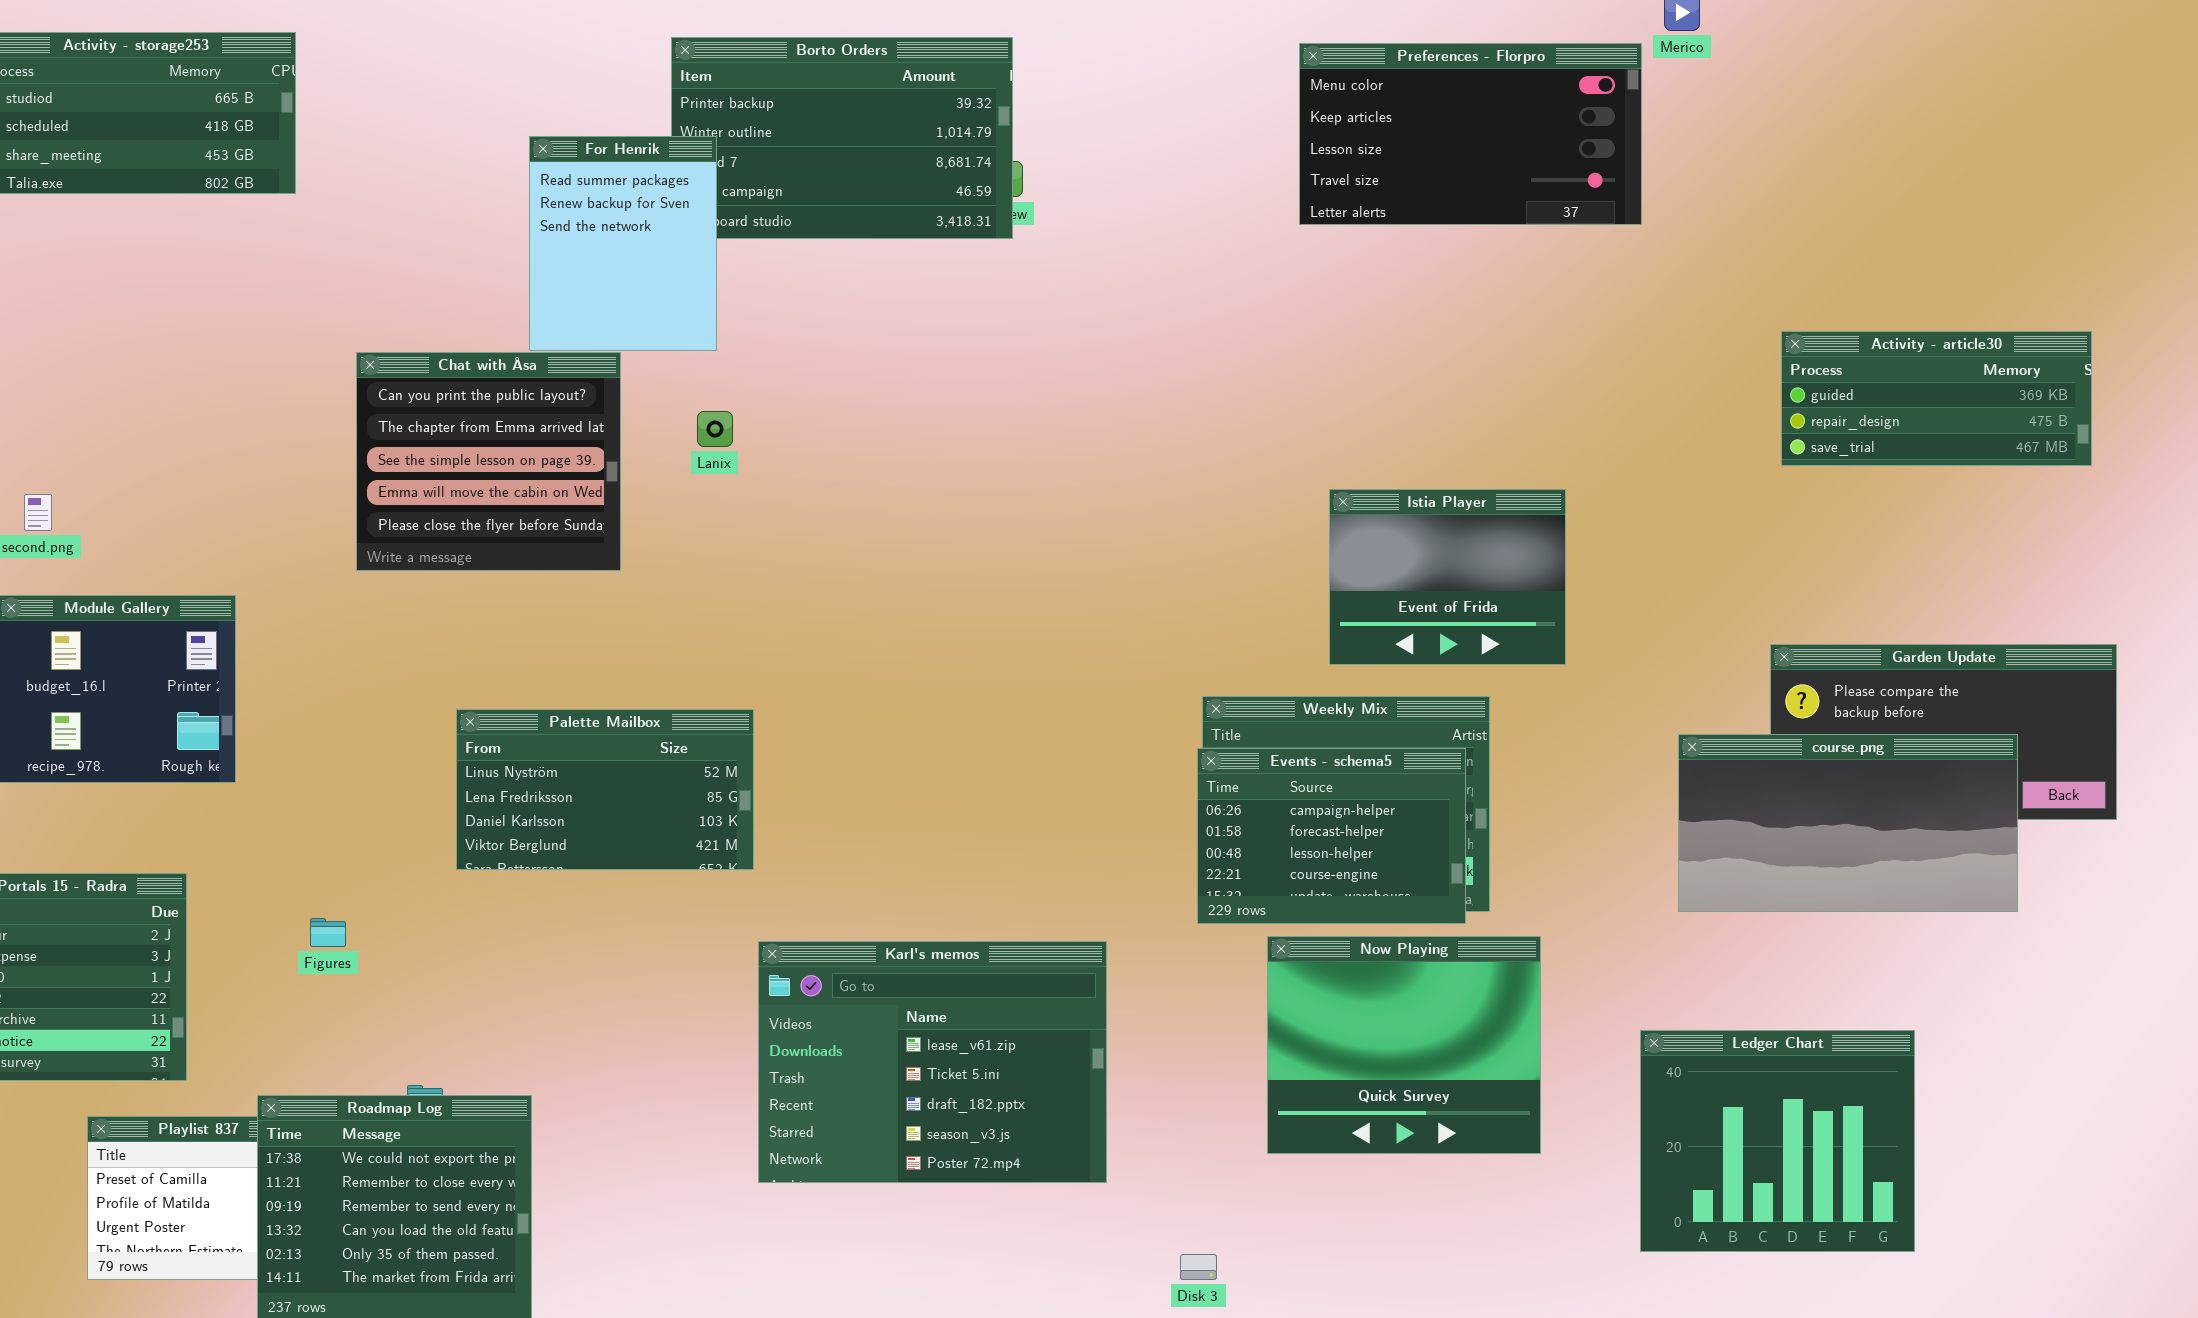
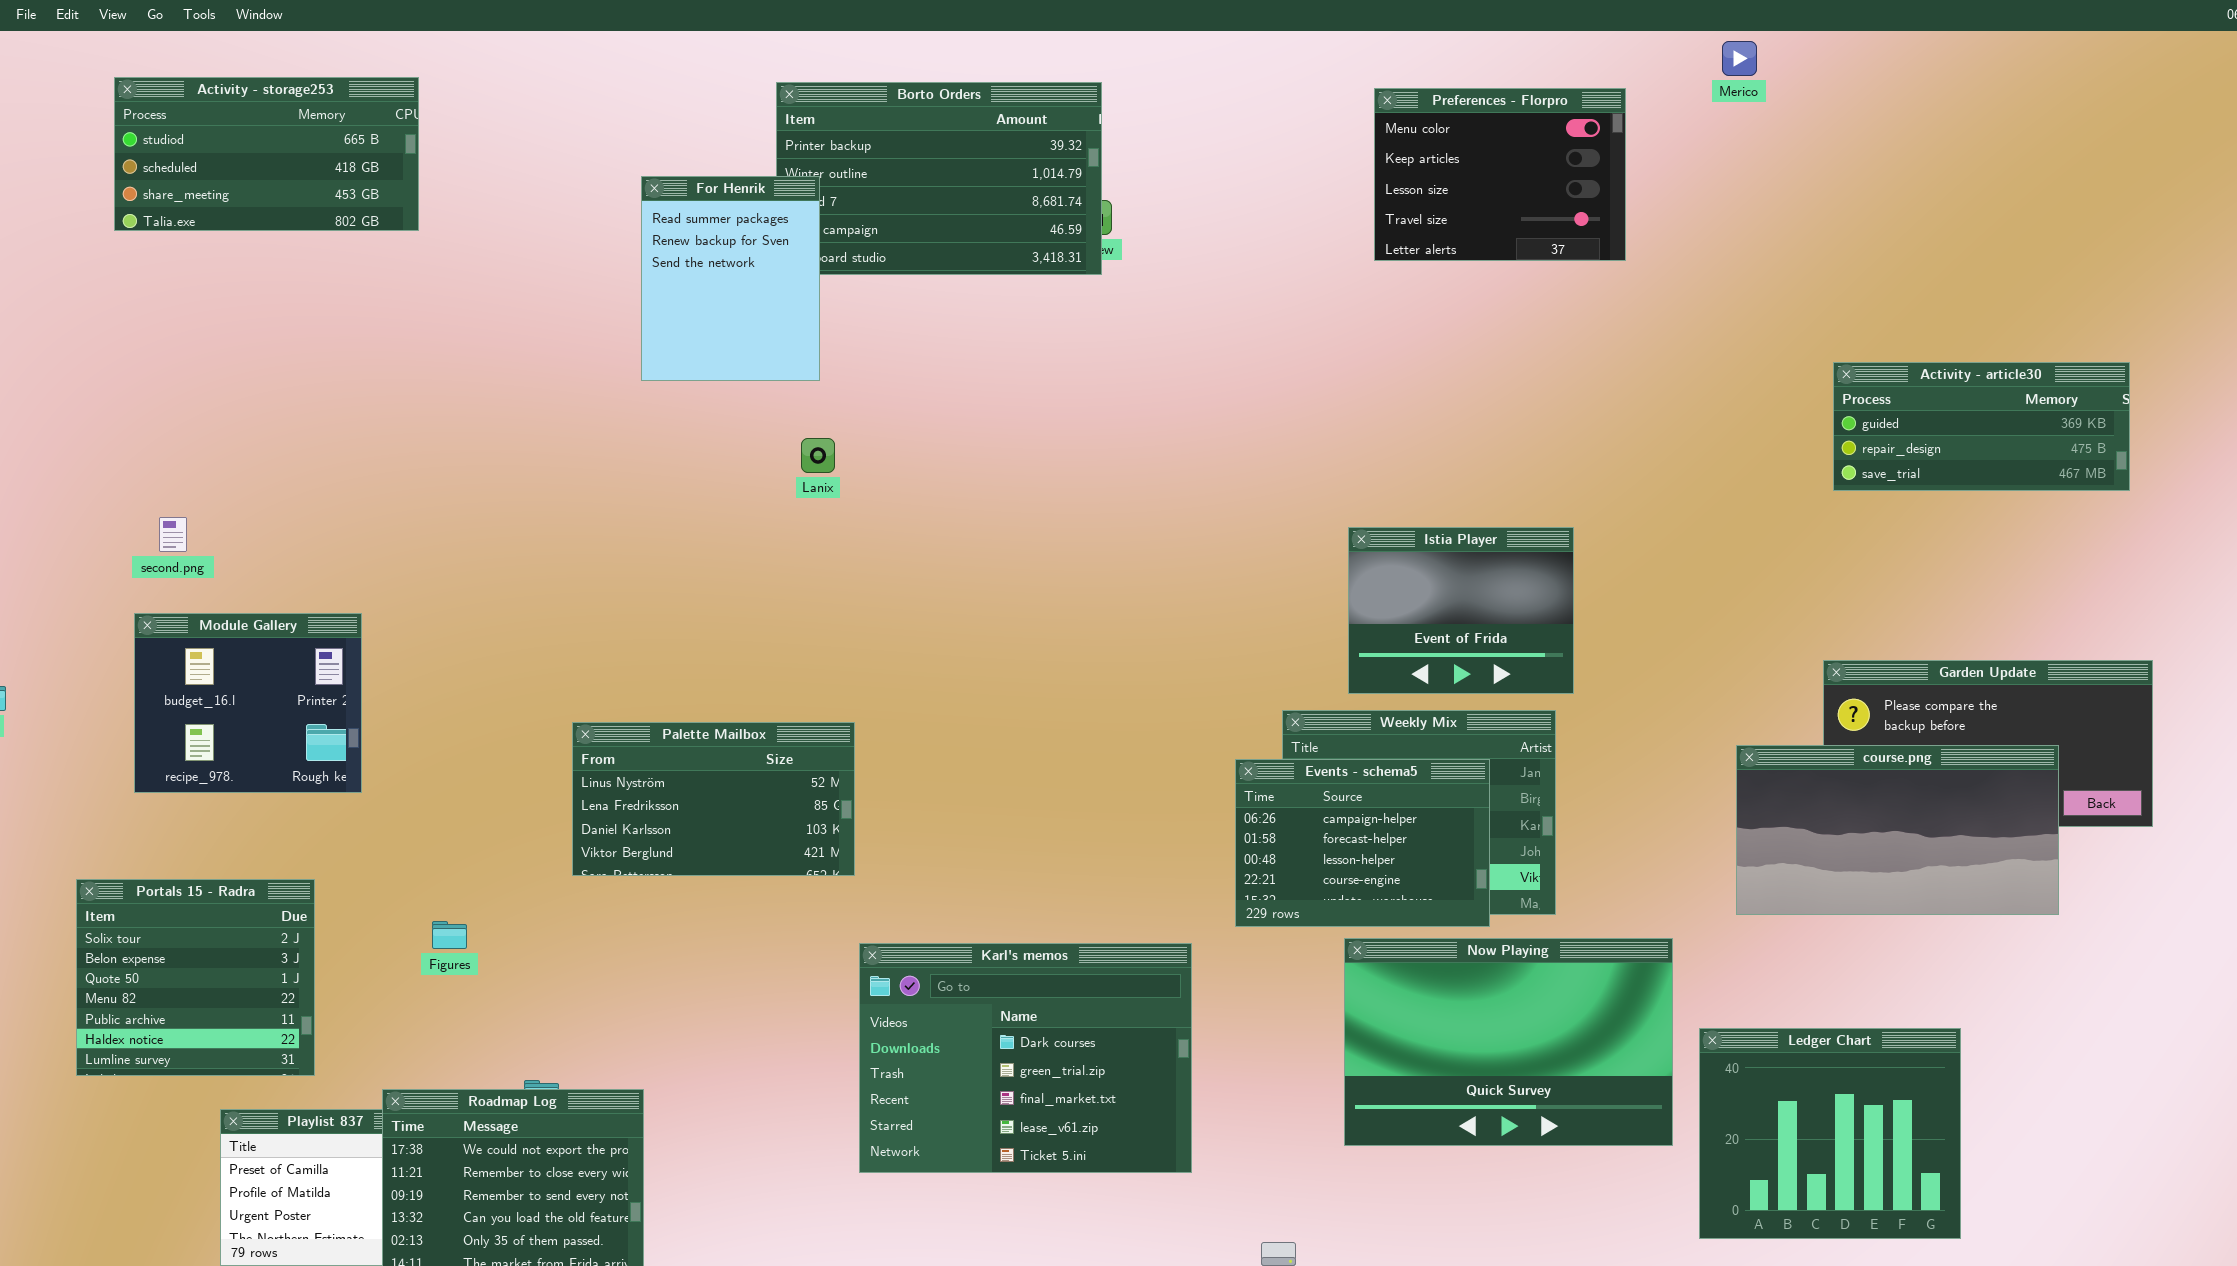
Preferences - Florpro: [1299,43,1642,225] -> [1374,88,1626,261], resized
Chat with Åsa: [356,352,621,571] -> none, closed
Istia Player: [1329,489,1566,665] -> [1348,527,1574,694], moved
Events - schema5: [1197,748,1466,924] -> [1235,759,1490,927], moved
Now Playing: [1267,936,1541,1154] -> [1344,938,1673,1146], resized
Karl's memos: [758,941,1107,1183] -> [859,943,1192,1173], scrolled up 3 rows

